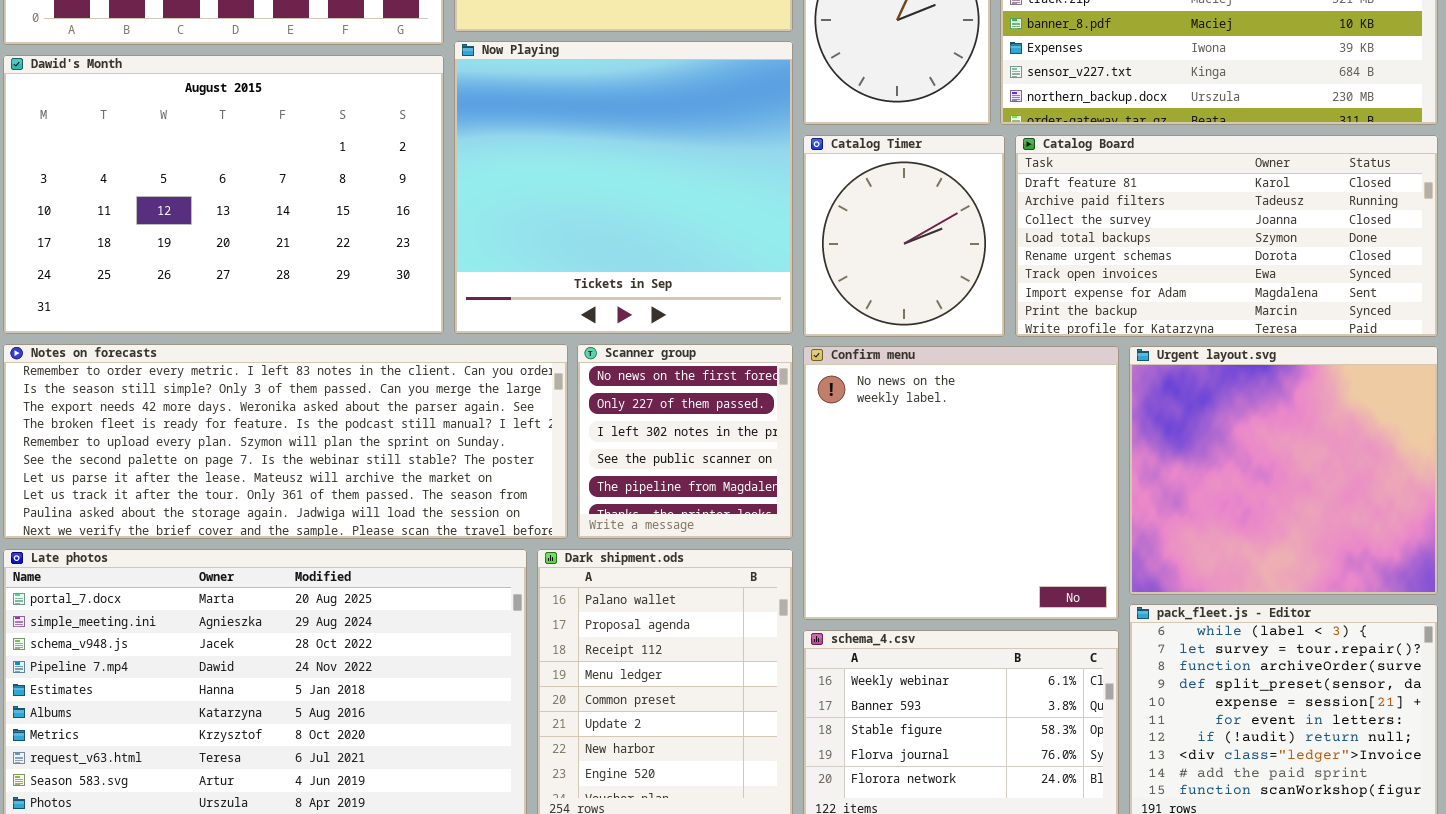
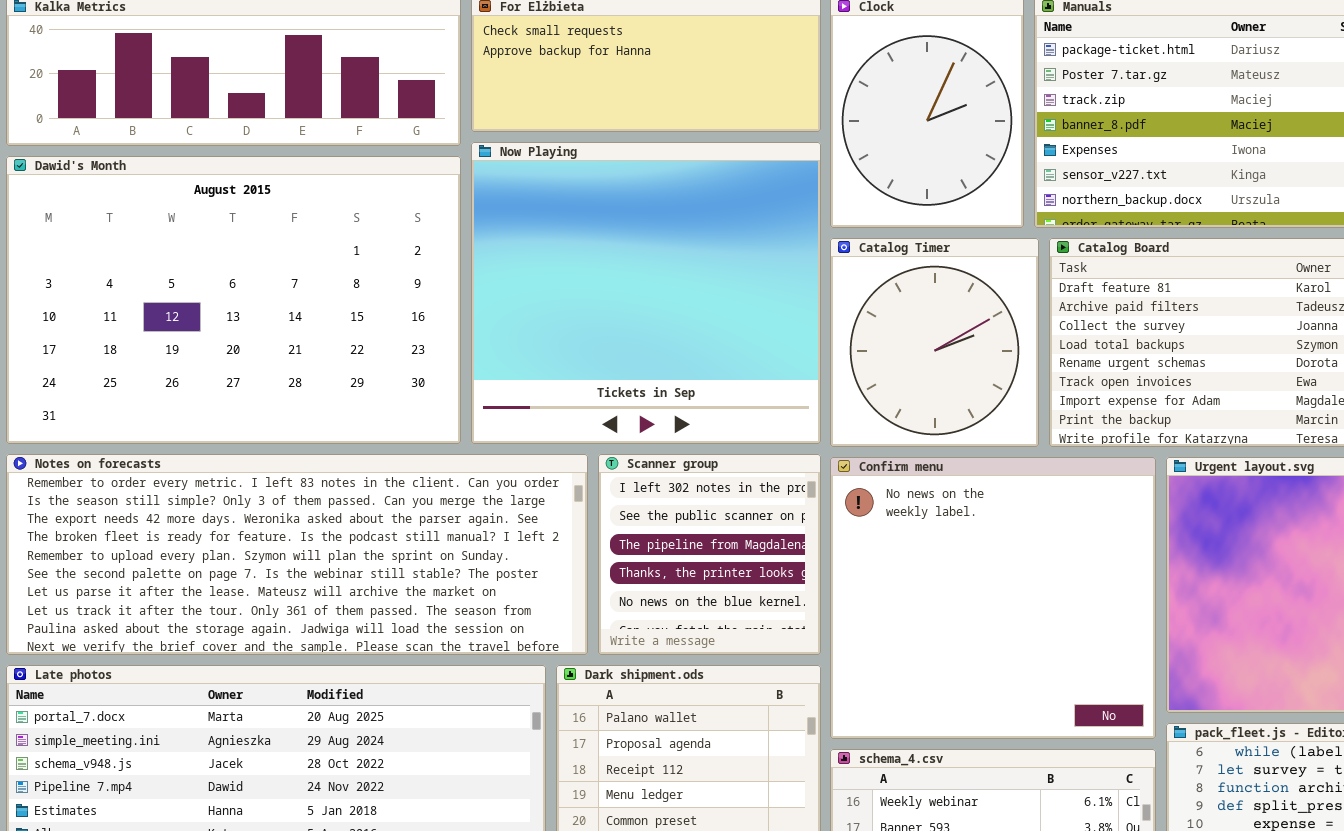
Scanner group: [577,344,793,539] -> [598,454,821,655], scrolled down 2 rows

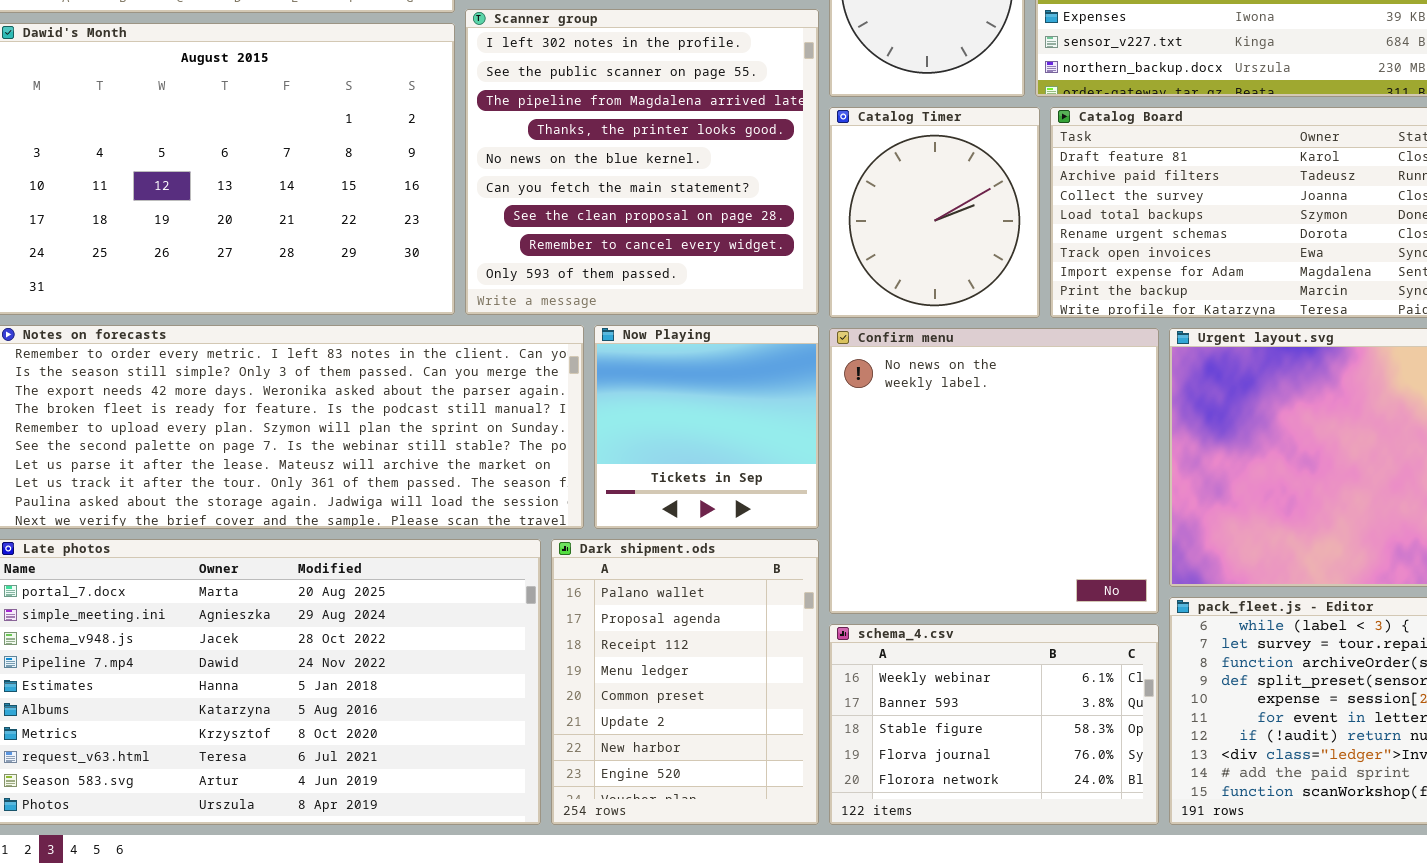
Now Playing: [471,142,821,444] -> [594,325,819,529], moved, resized
Scanner group: [598,454,821,655] -> [465,9,819,315], moved, resized

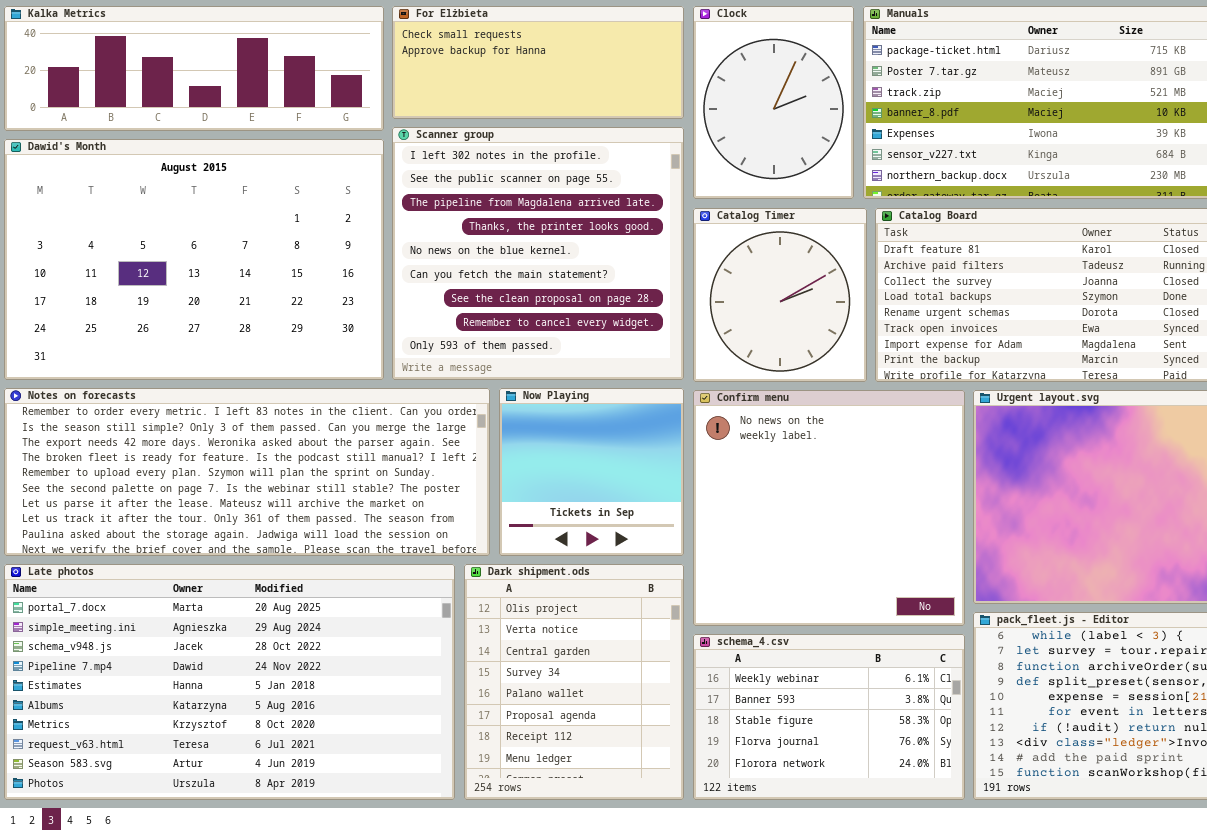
Dark shipment.ods: [551,539,819,825] -> [464,564,684,800], scrolled up 4 rows

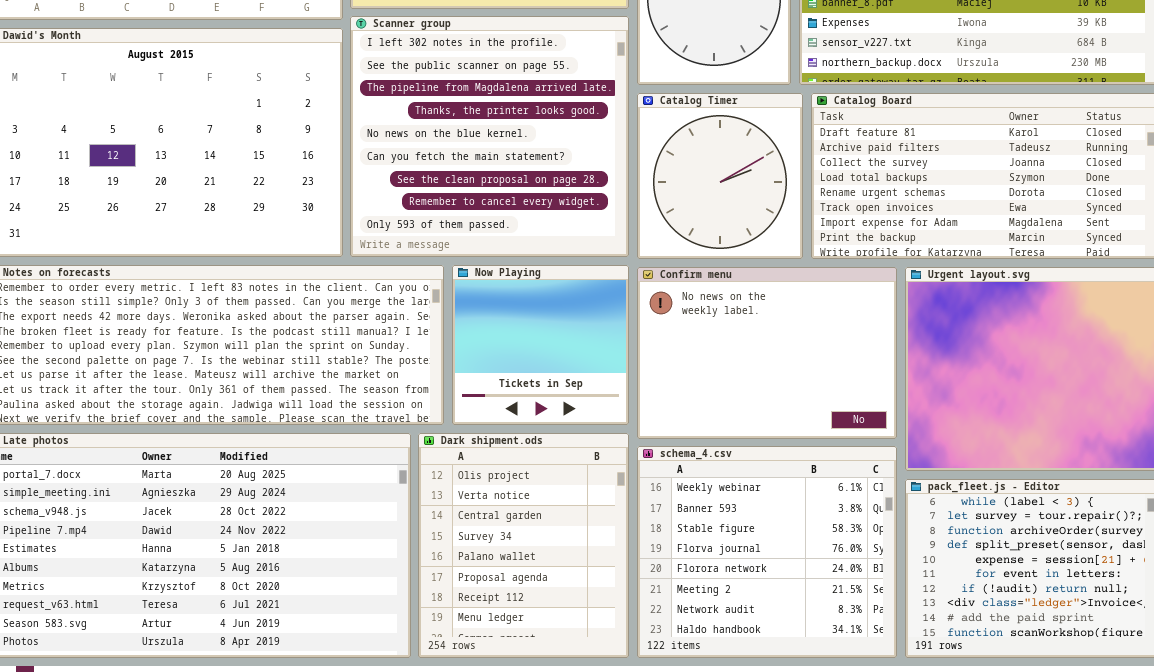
Confirm menu: [693,390,965,626] -> [637,267,897,439], resized
schema_4.csv: [693,634,965,800] -> [637,446,897,658], resized

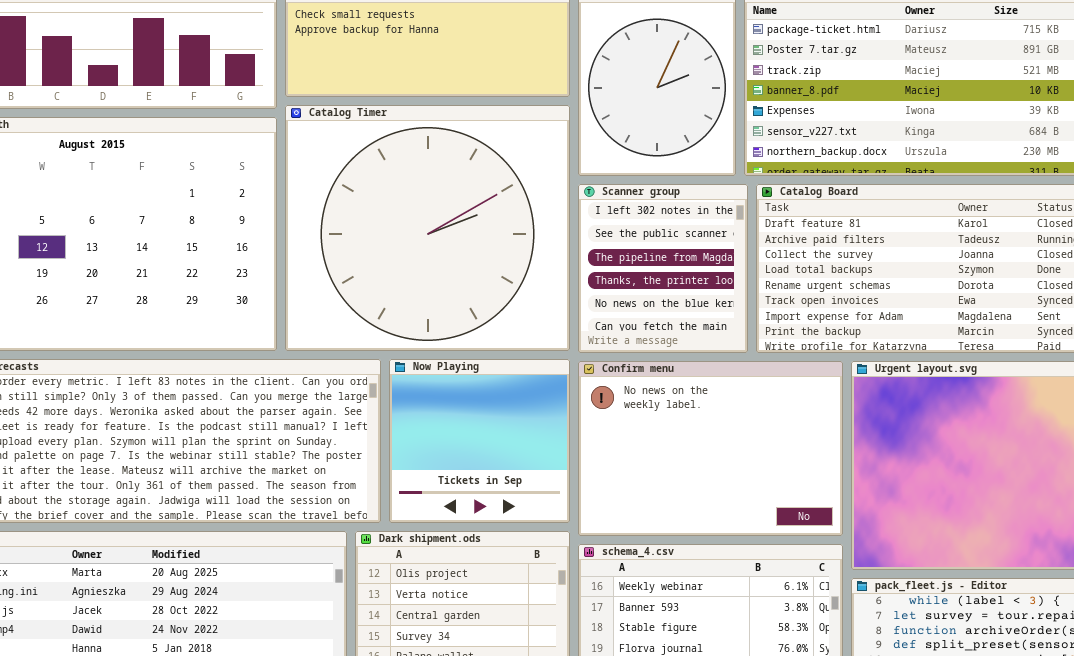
Scanner group: [350,16,629,257] -> [578,184,748,353], moved, resized
Catalog Timer: [637,93,803,259] -> [285,105,570,351], moved, resized

